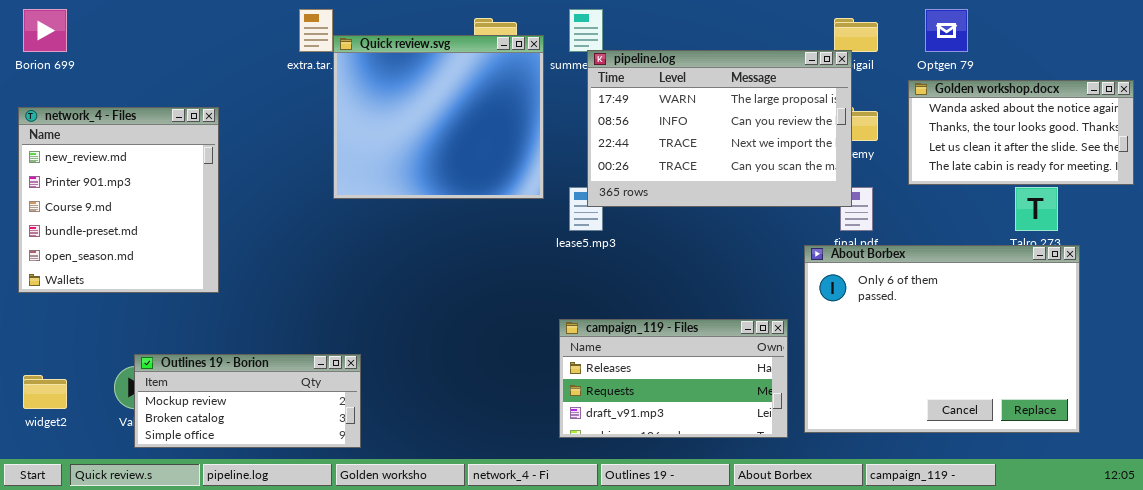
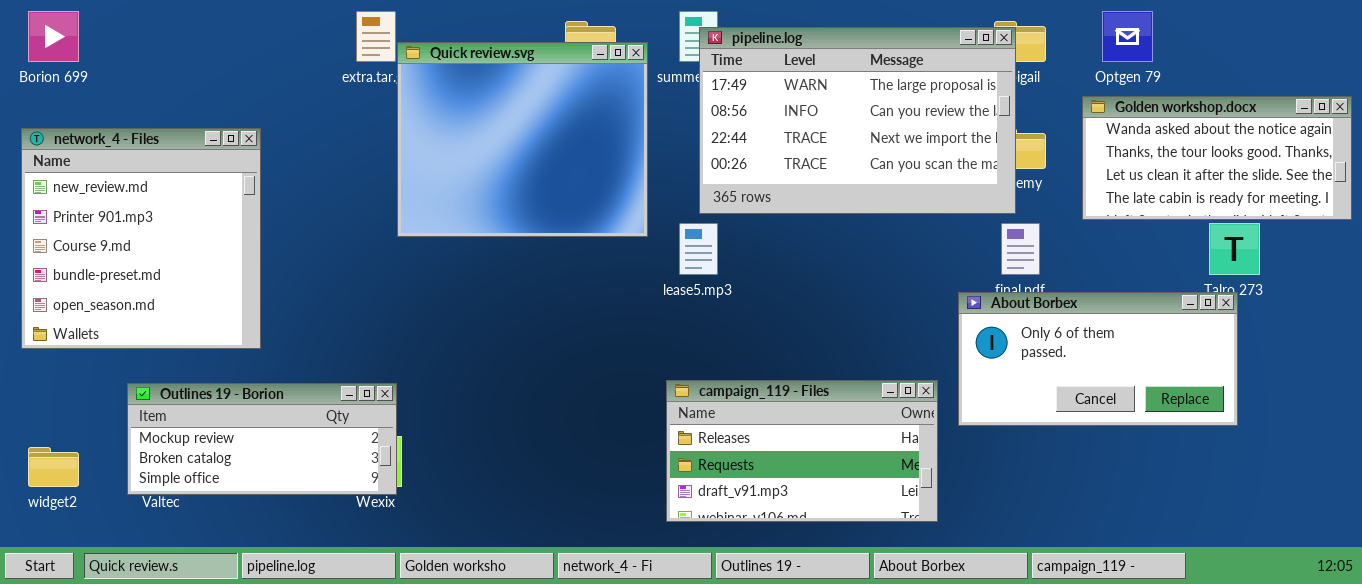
pipeline.log: [587,50,852,207] -> [699,27,1016,214], moved
About Borbex: [804,245,1080,433] -> [958,292,1238,426], resized
Outlines 19 - Borion: [134,354,361,448] -> [127,383,397,495], moved

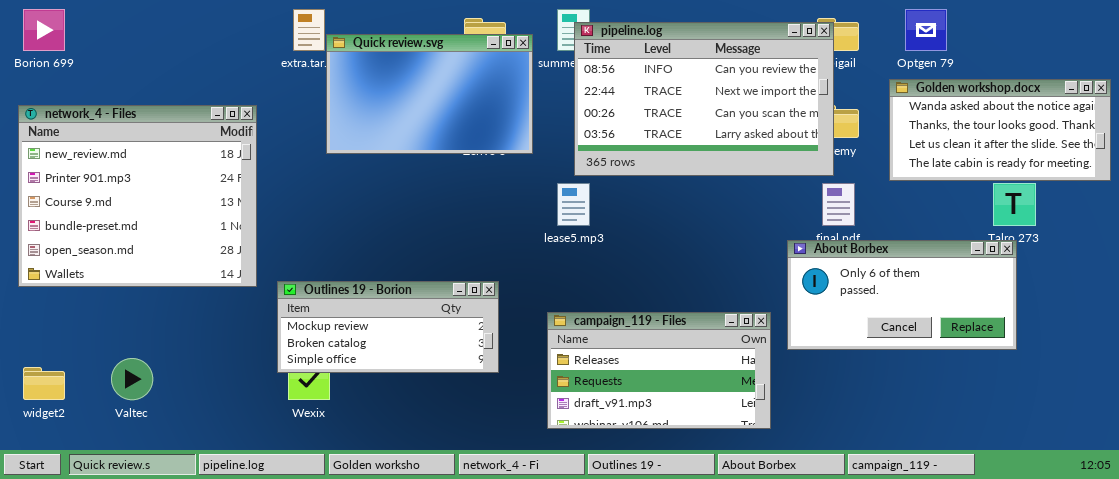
pipeline.log: [699,27,1016,214] -> [574,22,834,176], scrolled down 1 row
Quick review.svg: [397,42,648,237] -> [326,34,533,154], resized
network_4 - Files: [21,128,261,349] -> [18,105,257,287], resized
Outlines 19 - Borion: [127,383,397,495] -> [277,281,499,373], moved

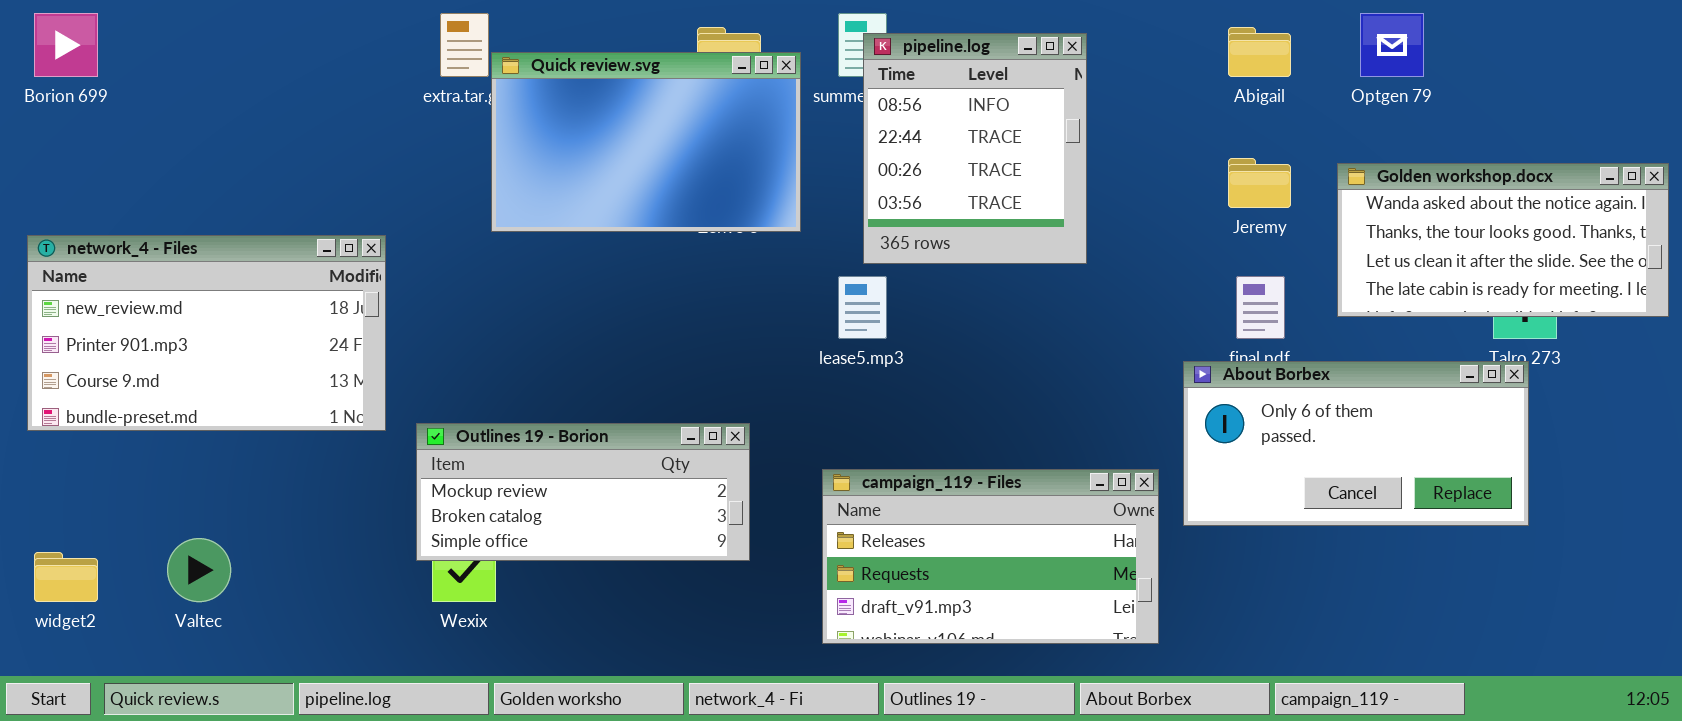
pipeline.log: [574,22,834,176] -> [863,33,1087,264], resized
Golden workshop.docx: [889,79,1111,181] -> [1337,163,1669,317], moved
network_4 - Files: [18,105,257,287] -> [27,235,386,431], resized

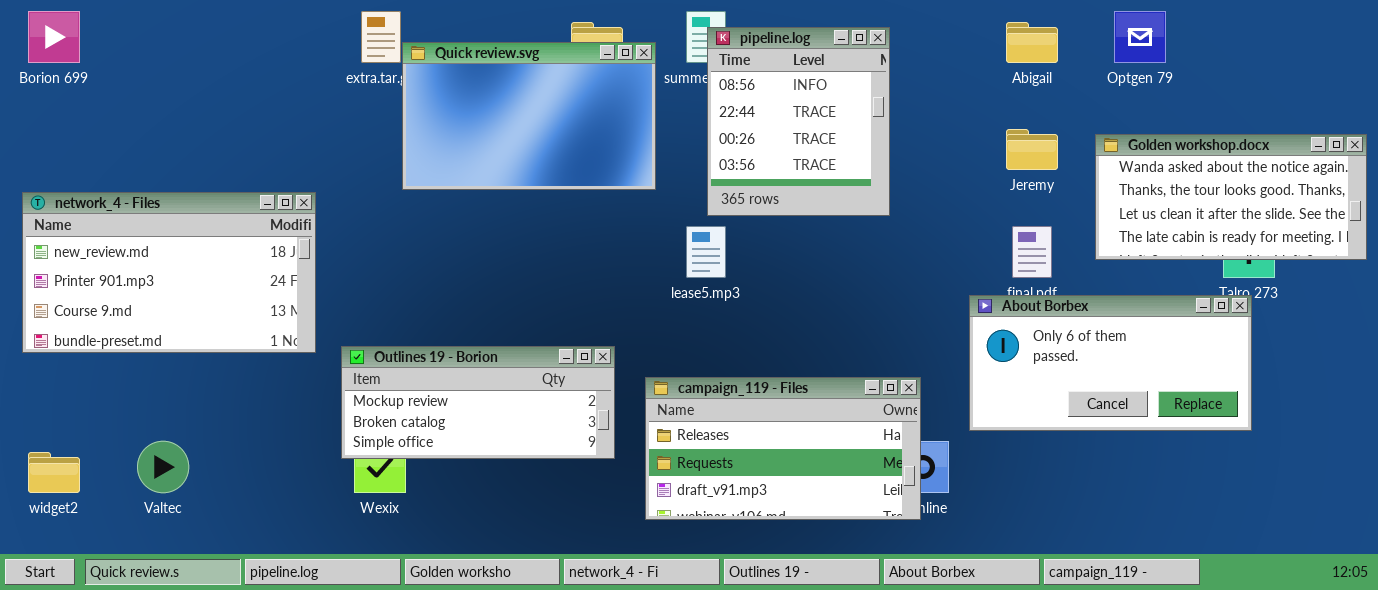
campaign_119 - Files: [822,469,1159,644] -> [645,377,921,520], moved

